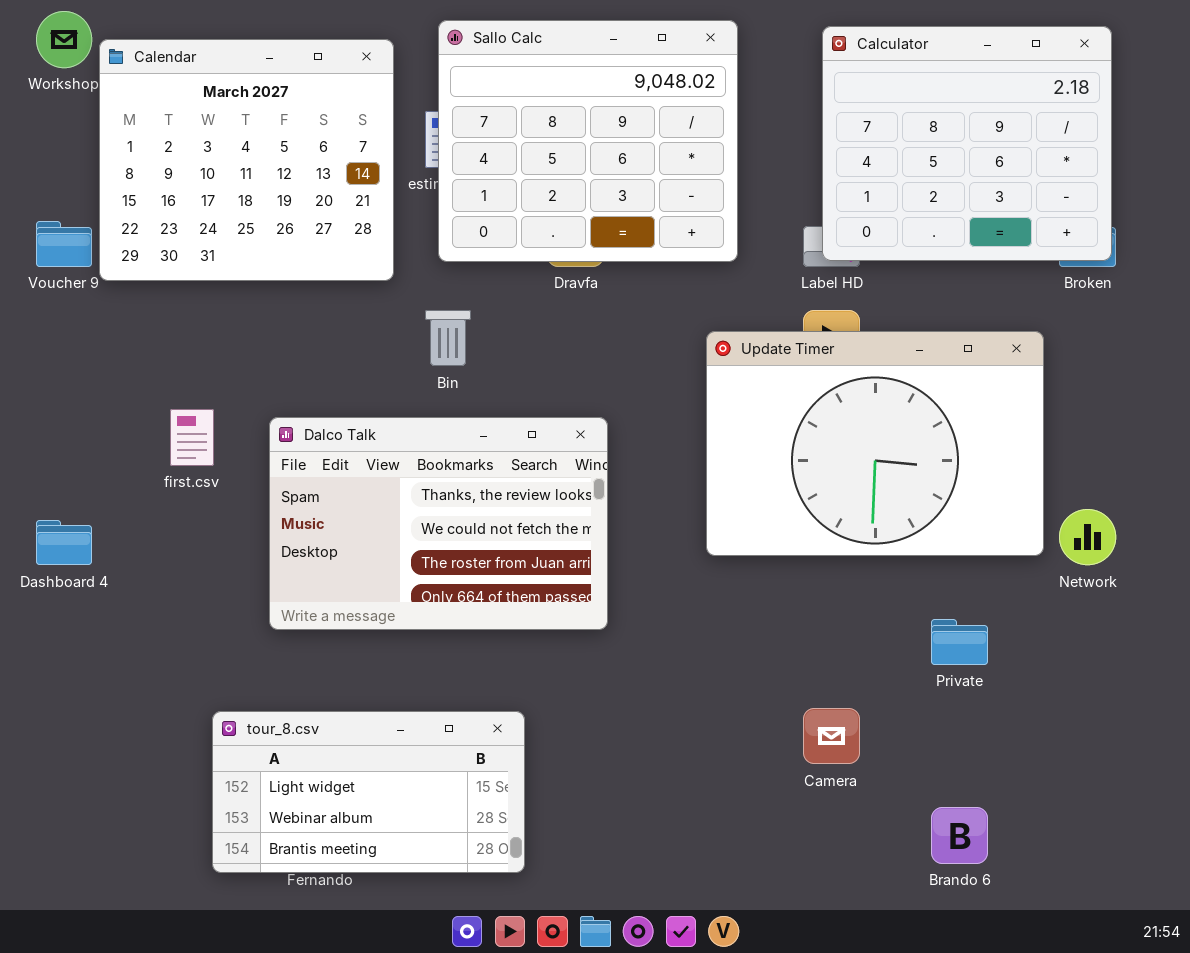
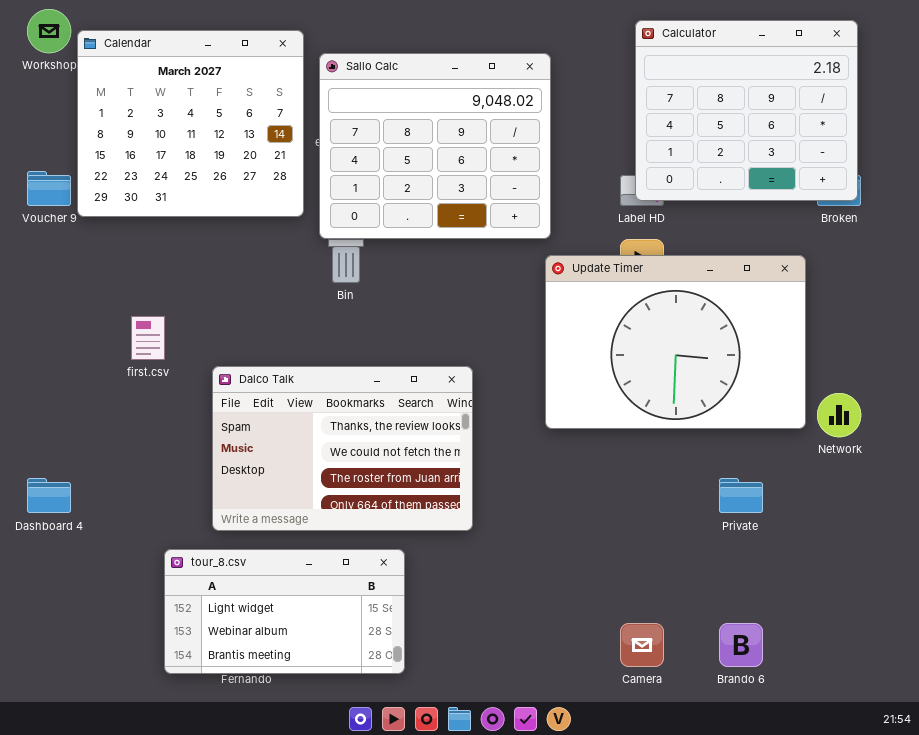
Sallo Calc: [438,20,738,262] -> [319,53,551,239], moved
Dalco Talk: [269,417,608,630] -> [212,366,473,531], moved
Dashboard 4: [36,520,92,565] -> [27,478,71,513], moved
Camera: [803,708,860,764] -> [620,623,664,667], moved

